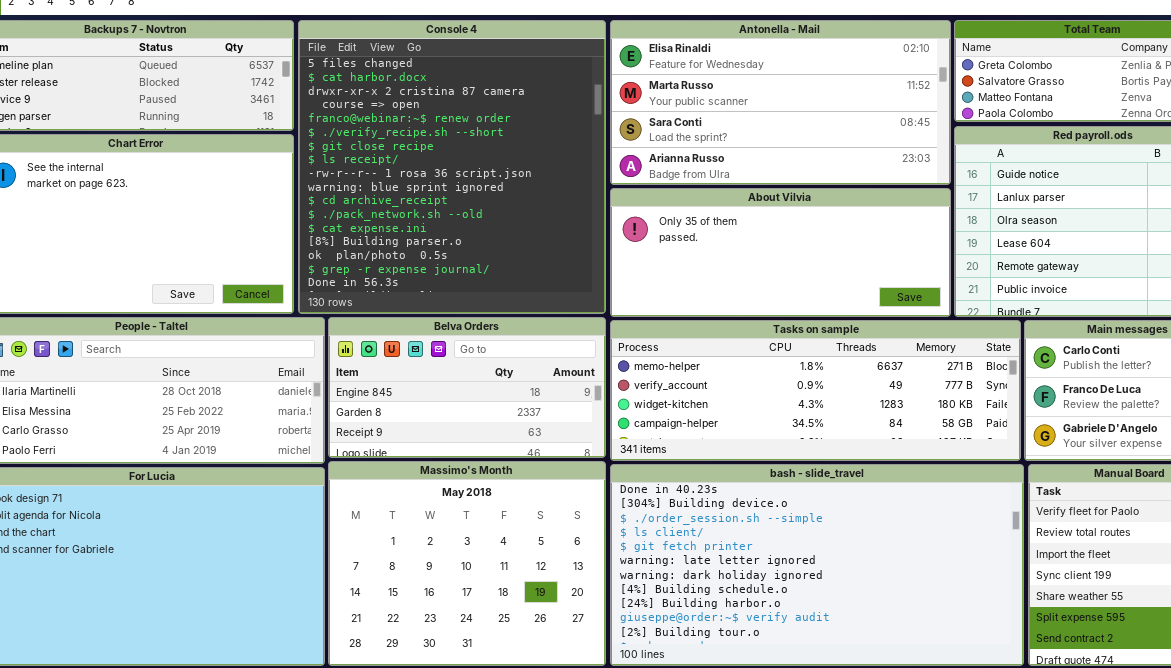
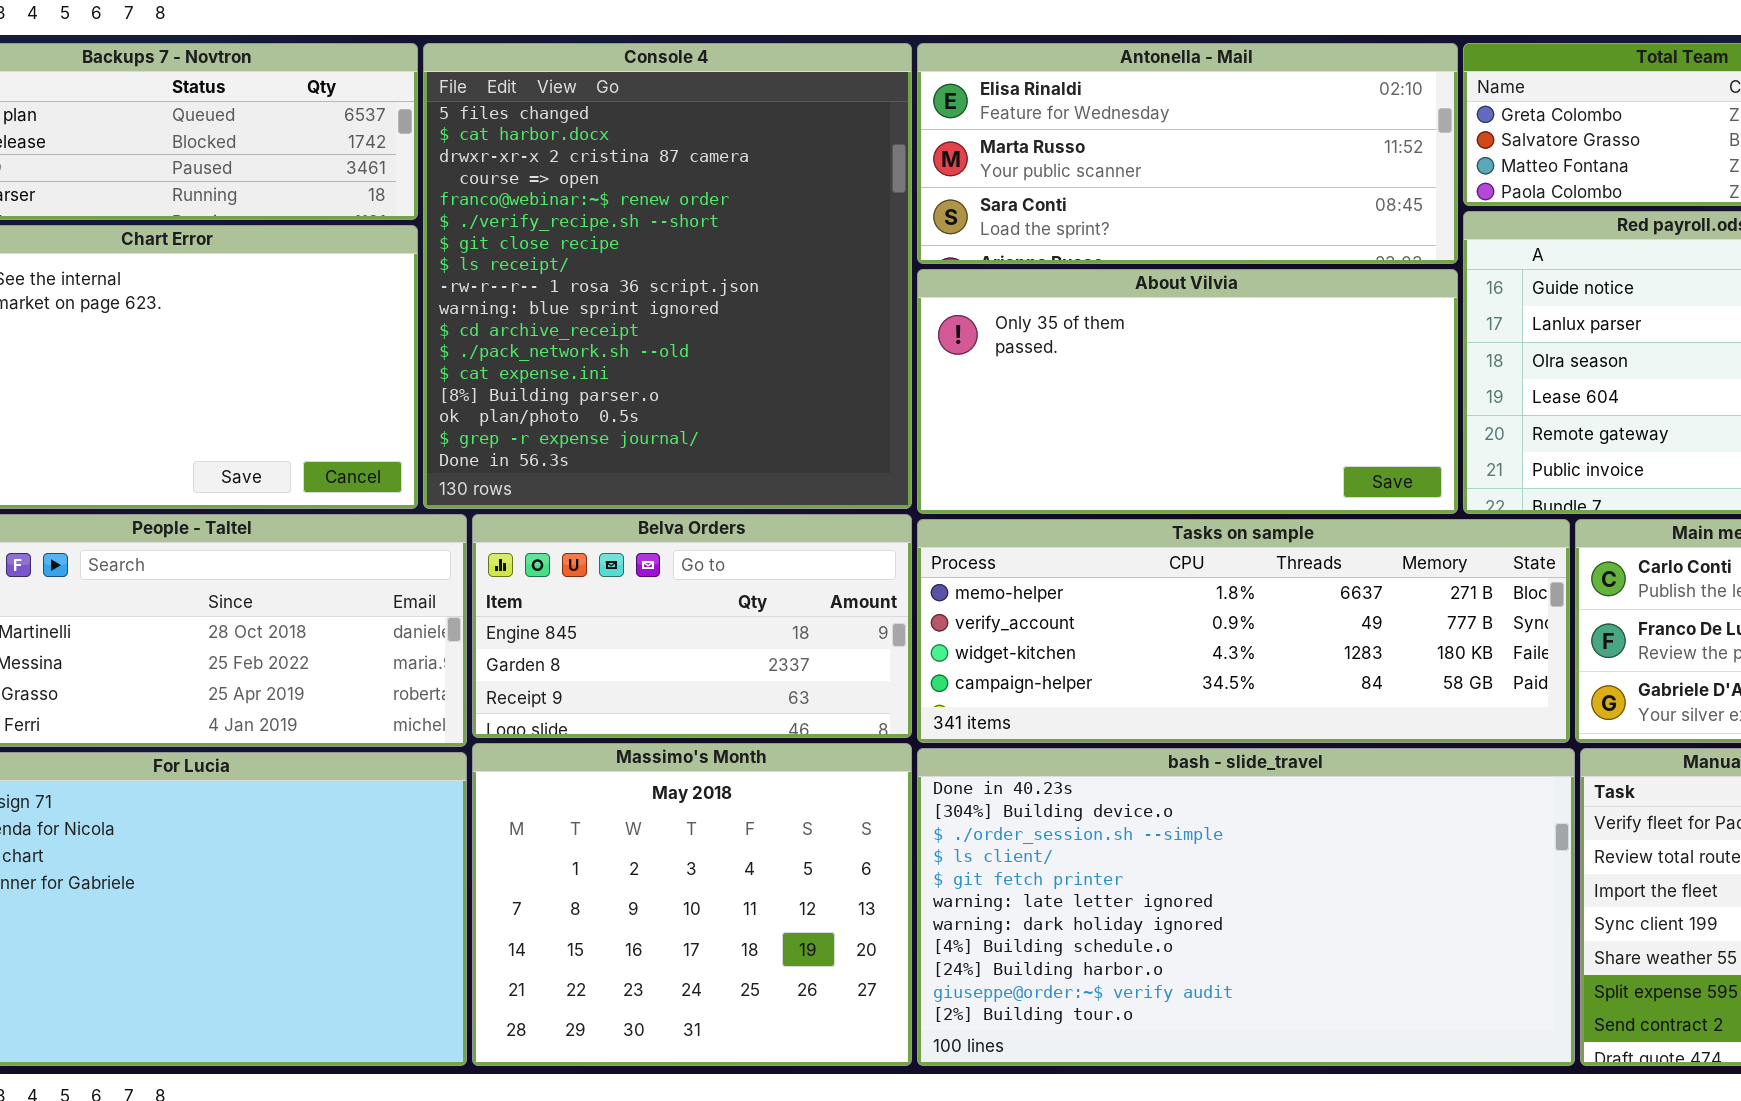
Antonella - Mail: [610,20,951,185] -> [917,43,1458,264], resized
About Vilvia: [610,188,951,317] -> [917,269,1458,514], resized

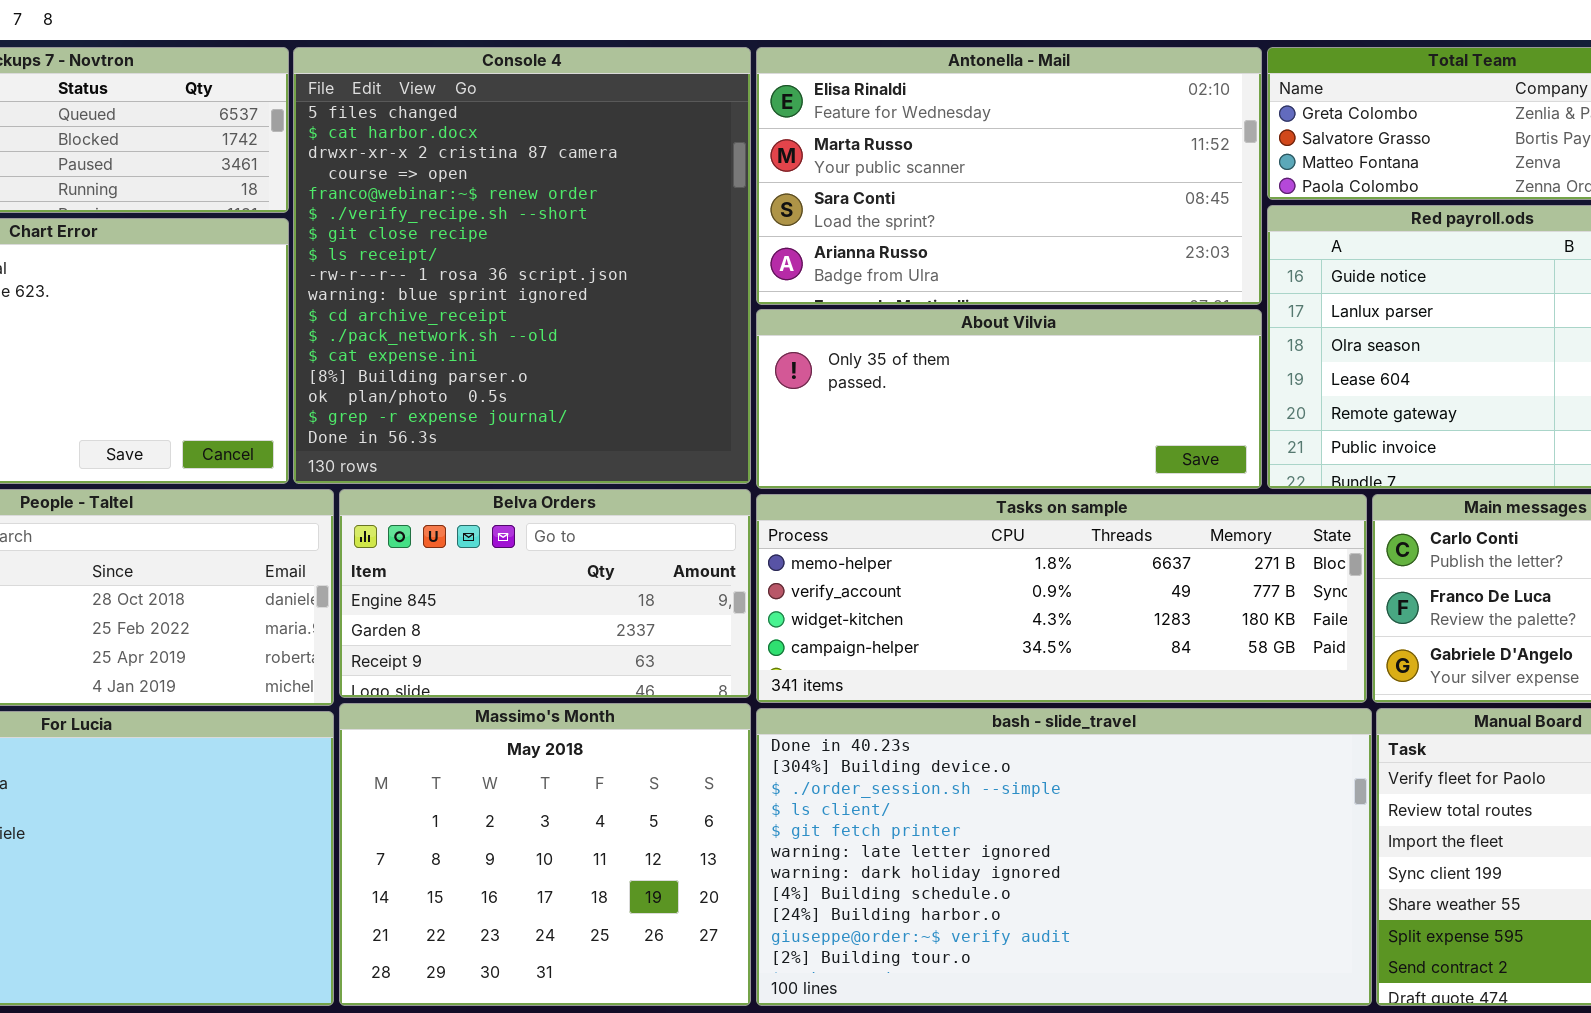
Antonella - Mail: [917,43,1458,264] -> [756,47,1262,305], resized
About Vilvia: [917,269,1458,514] -> [756,309,1262,489], resized

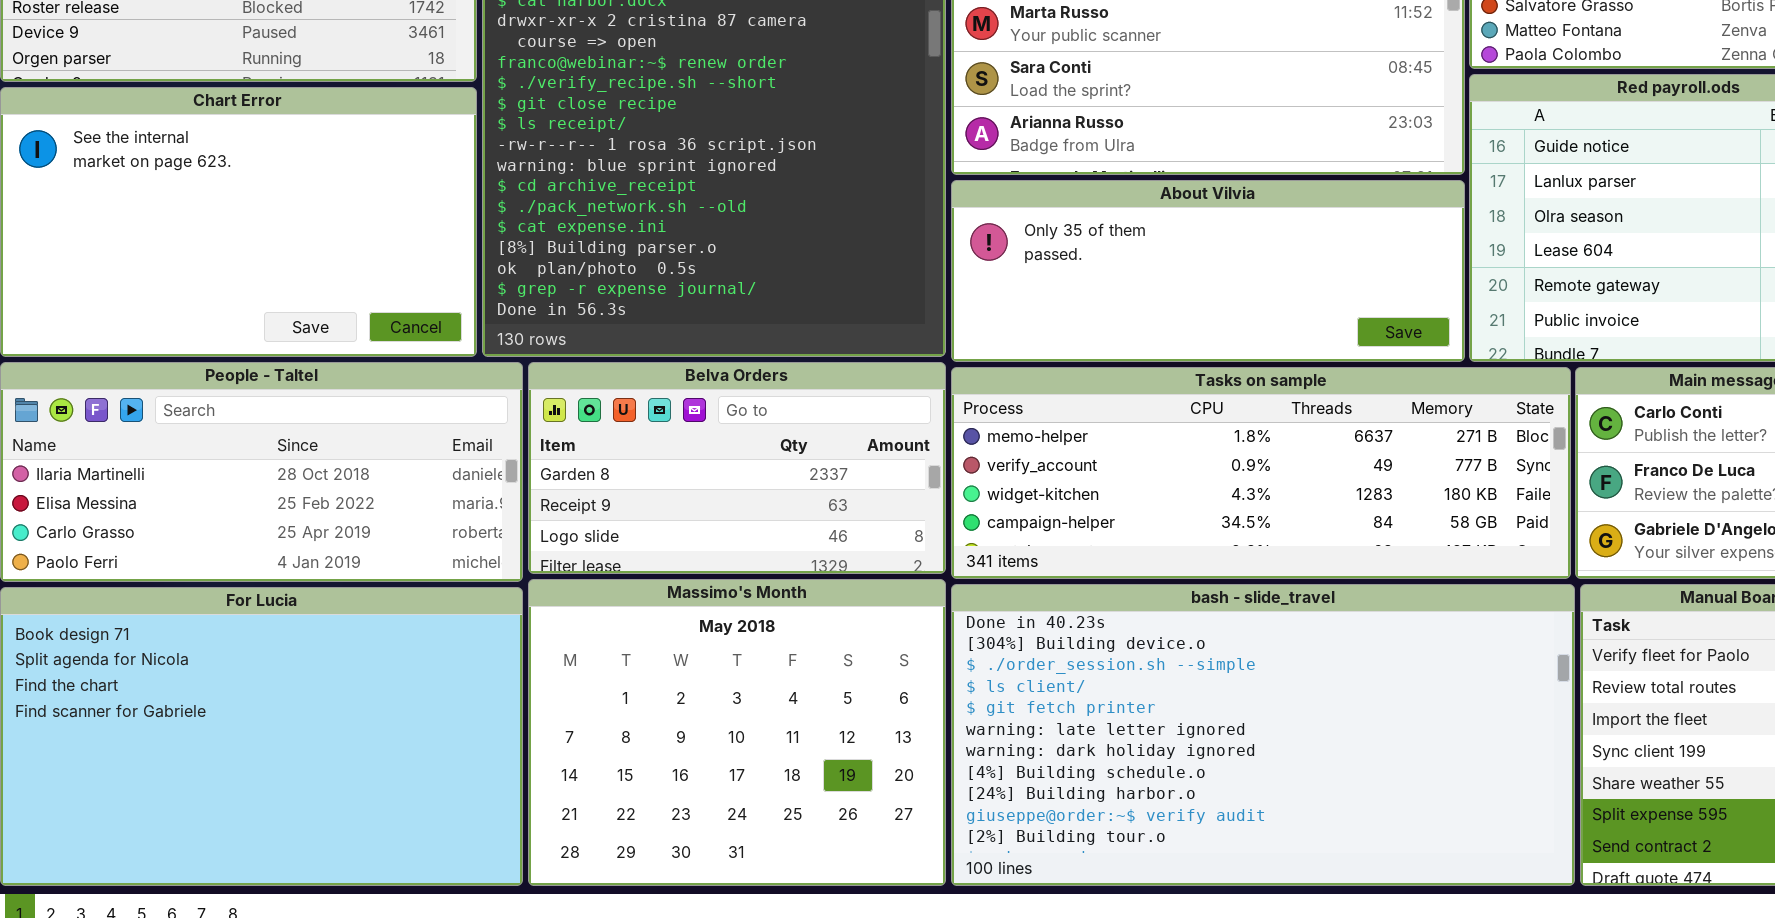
Belva Orders: [339,489,751,698] -> [528,362,946,574], scrolled down 1 row

